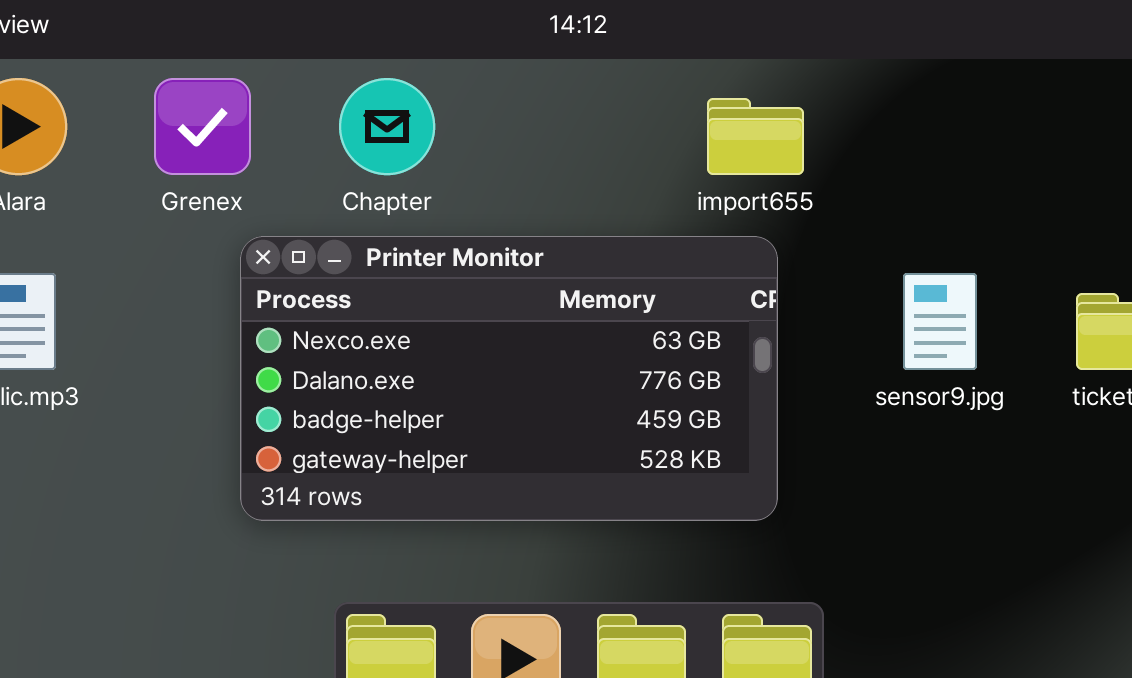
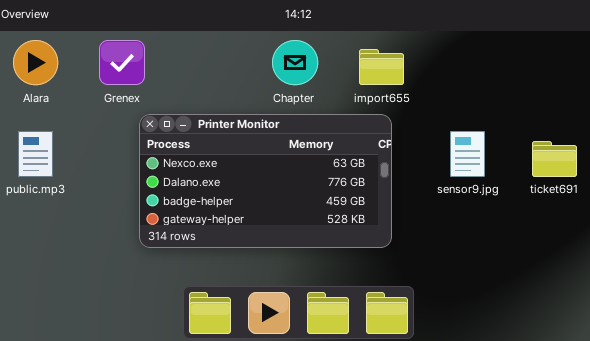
Chapter: [339,78,435,175] -> [272,40,318,85], moved

